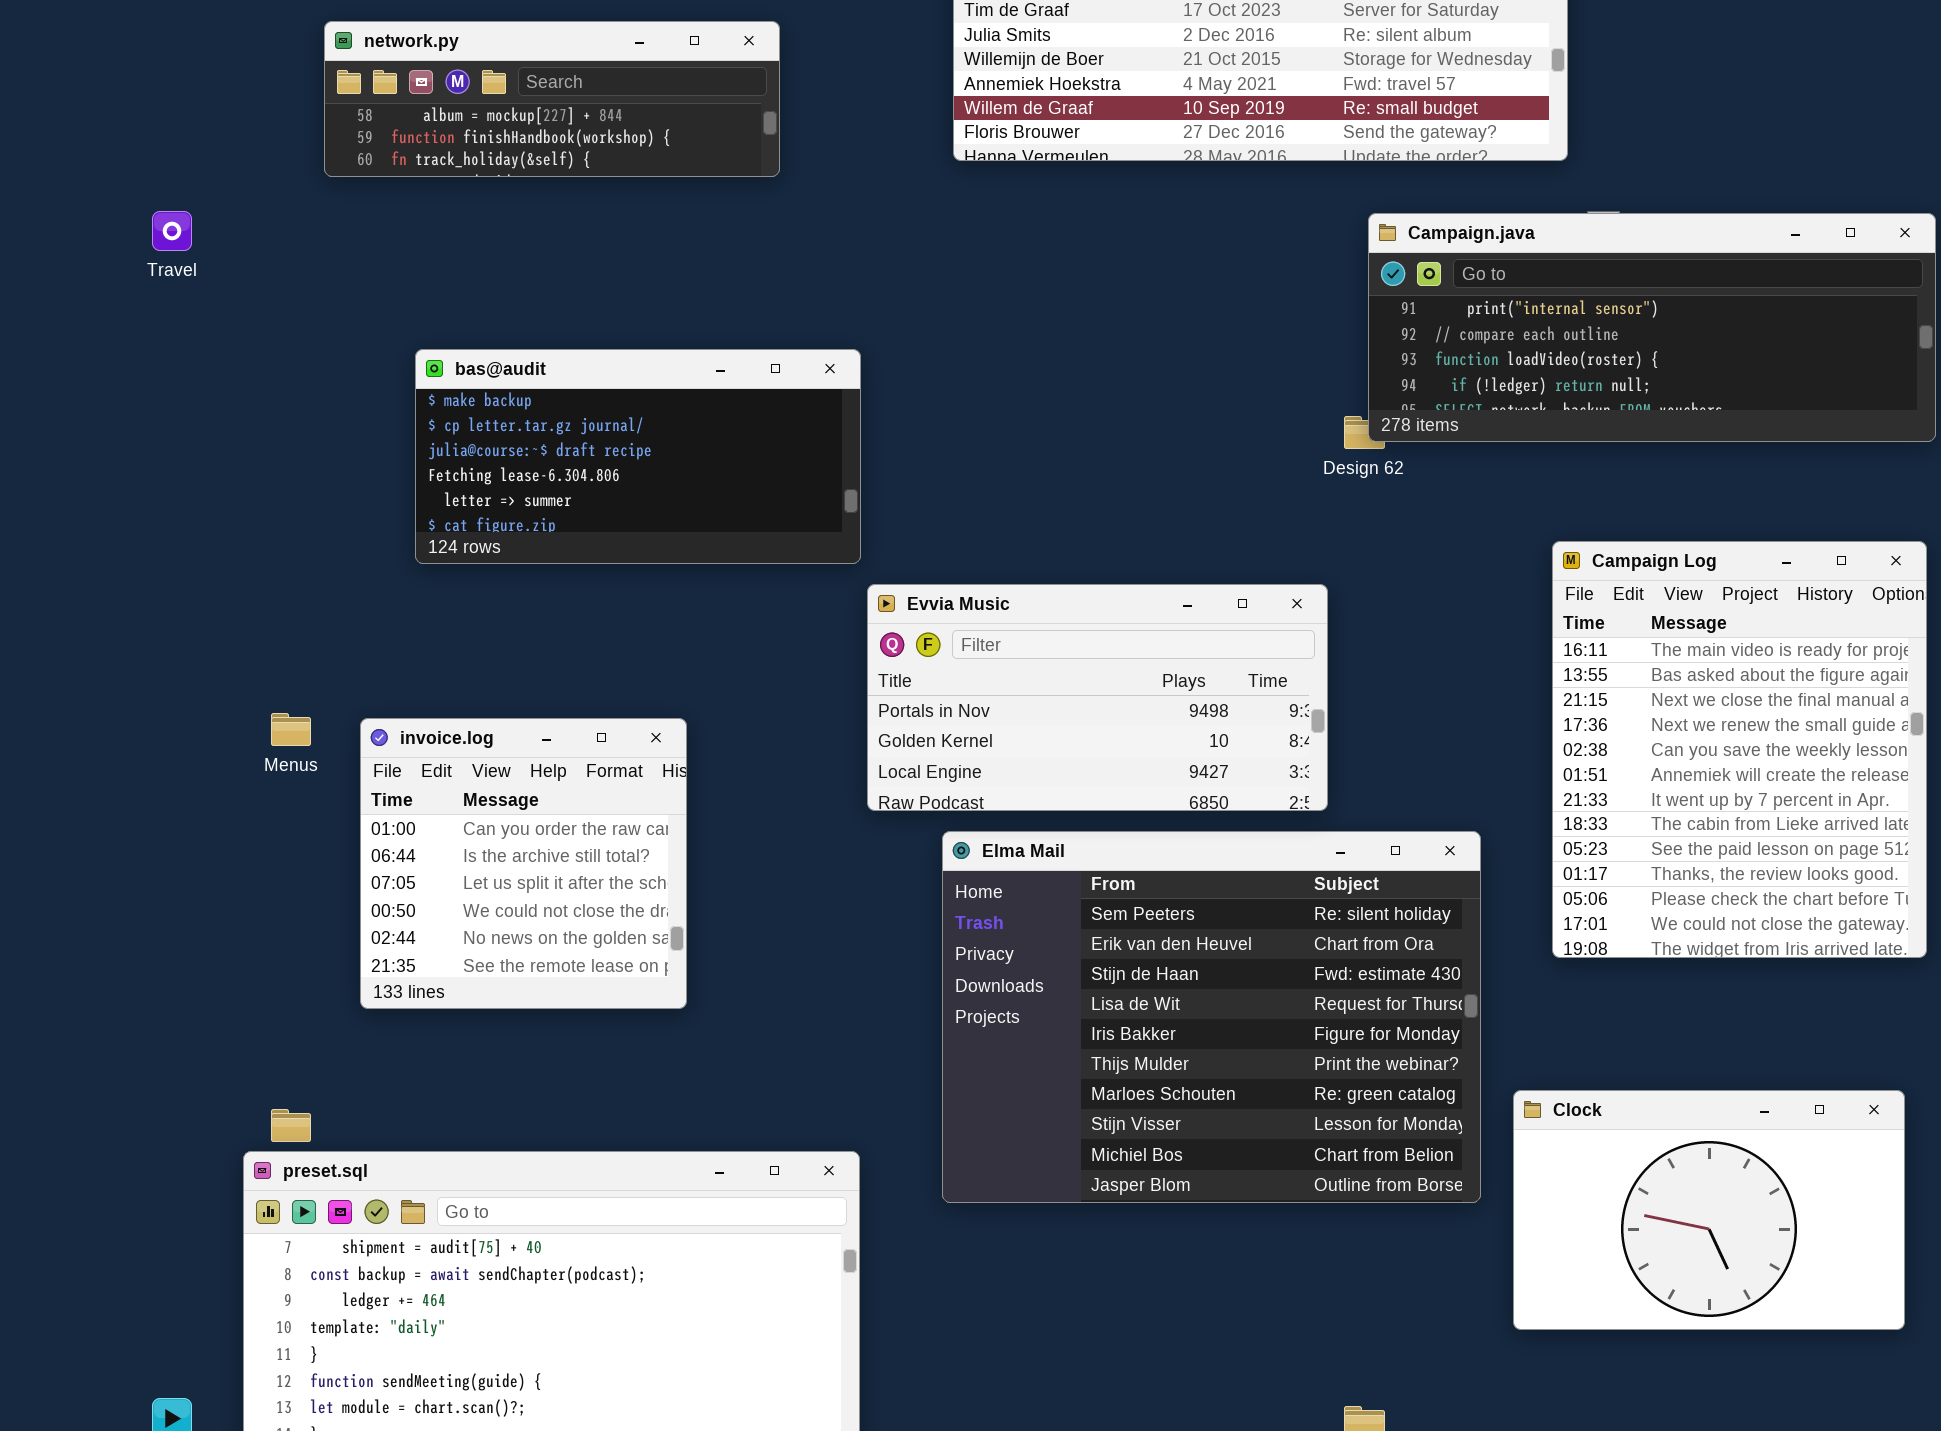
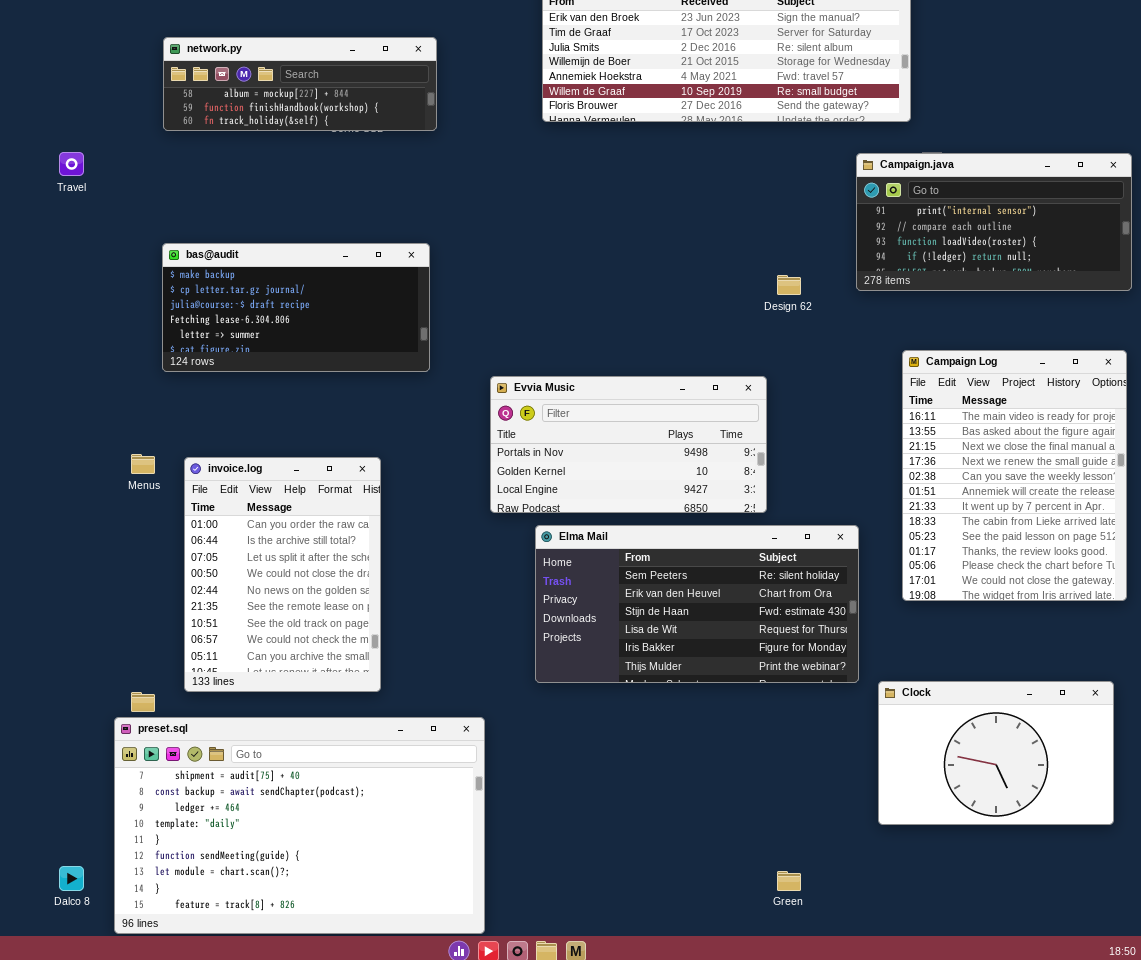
Campaign.java: [1368,213,1936,442] -> [856,153,1132,291], resized
bas@audit: [415,349,861,564] -> [162,243,430,372], moved
invoice.log: [360,718,687,1009] -> [184,457,381,692], resized
Elma Mail: [942,831,1481,1203] -> [535,525,859,683], resized

